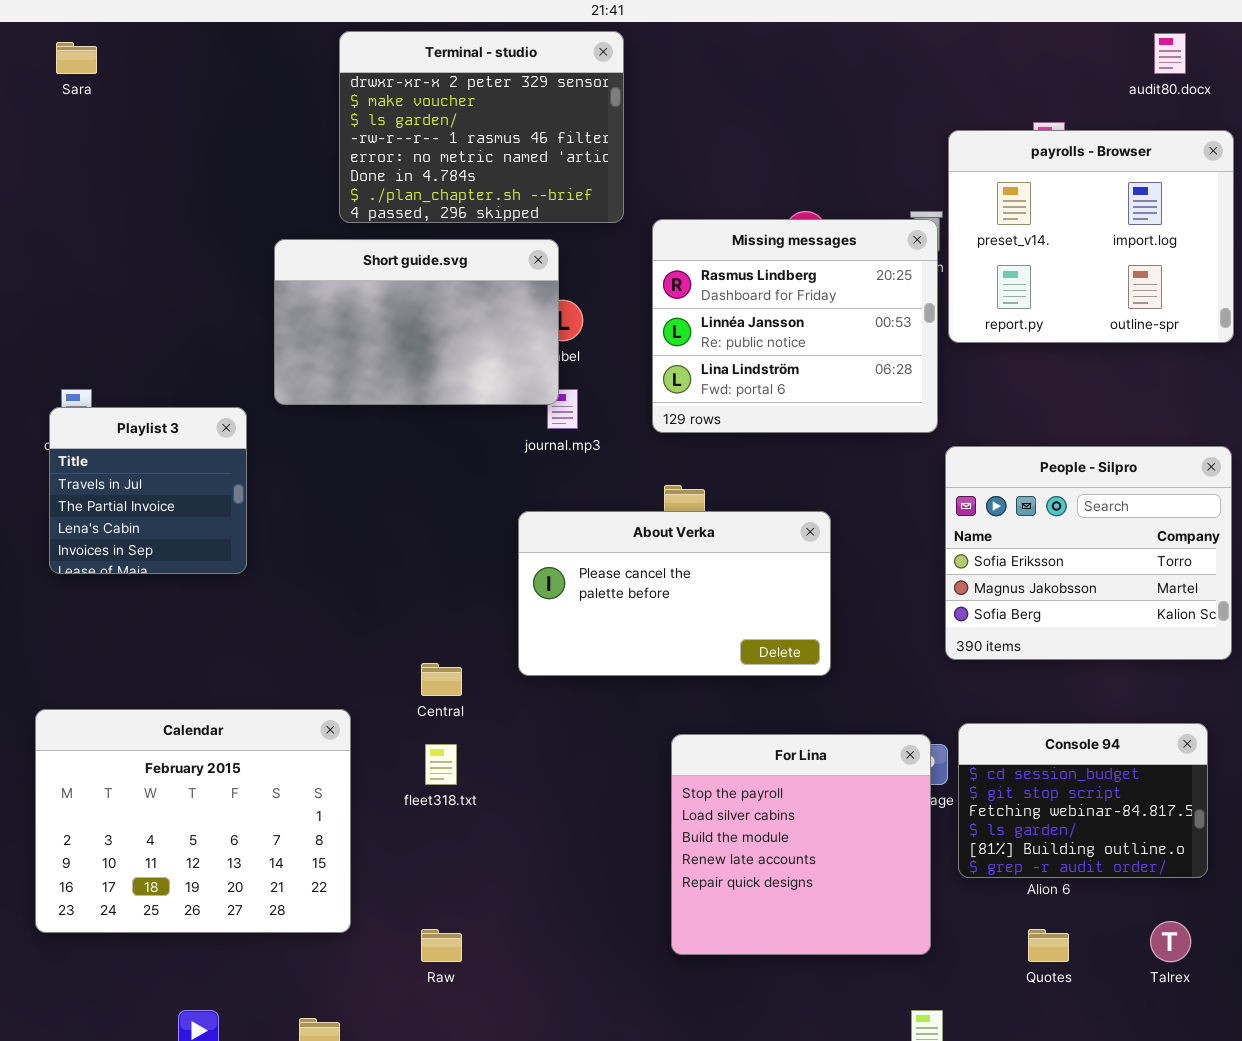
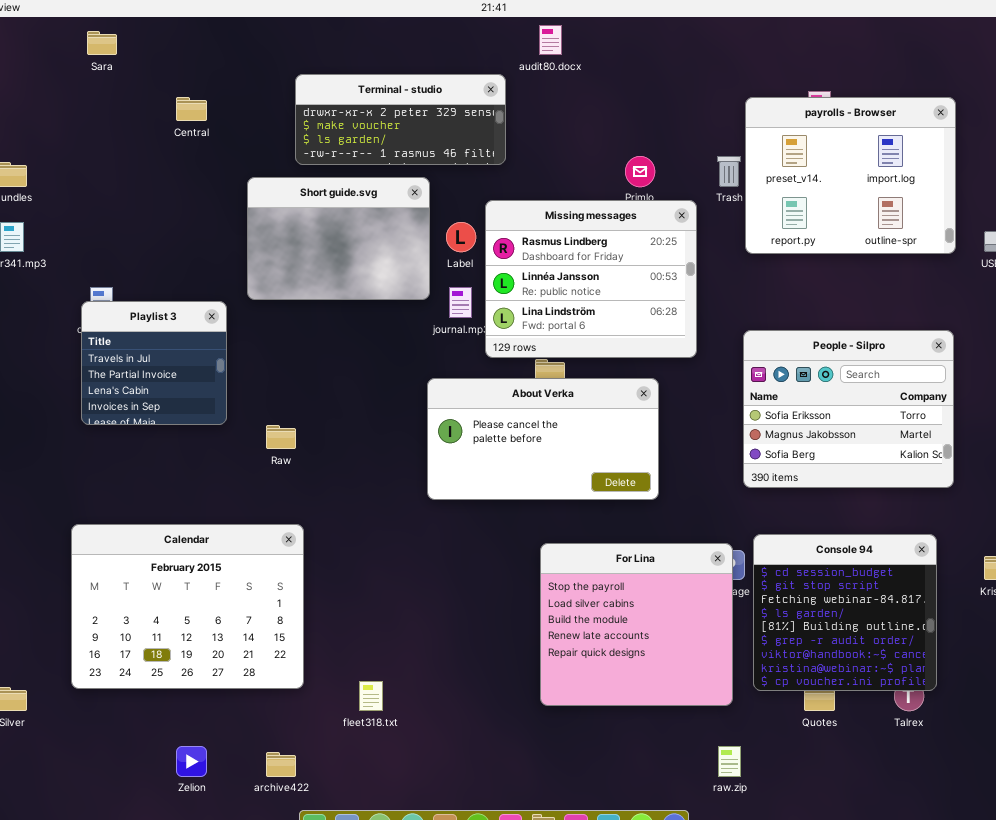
Terminal - studio: [339,31,624,223] -> [295,74,506,165], resized
audit80.docx: [1154,33,1186,74] -> [539,25,562,55], moved
Missing messages: [652,219,938,433] -> [485,200,697,358], moved
Short guide.svg: [274,239,559,405] -> [247,177,430,300], resized
Central: [421,663,462,696] -> [176,97,207,121], moved
Console 94: [958,723,1208,878] -> [753,534,937,691], resized
fleet318.txt: [425,744,457,785] -> [359,681,383,711], moved
Raw: [421,929,462,962] -> [266,425,296,449], moved

